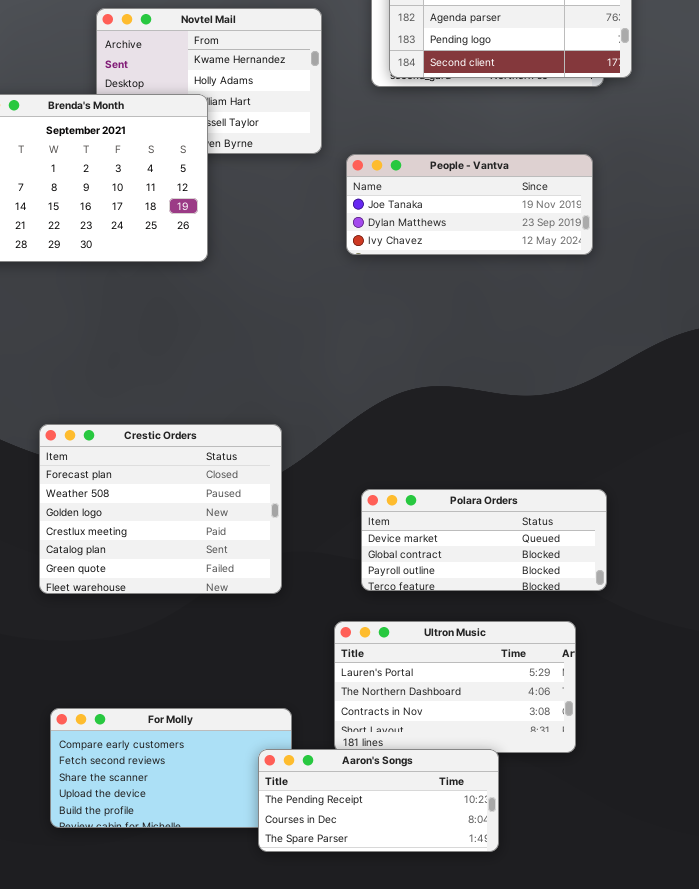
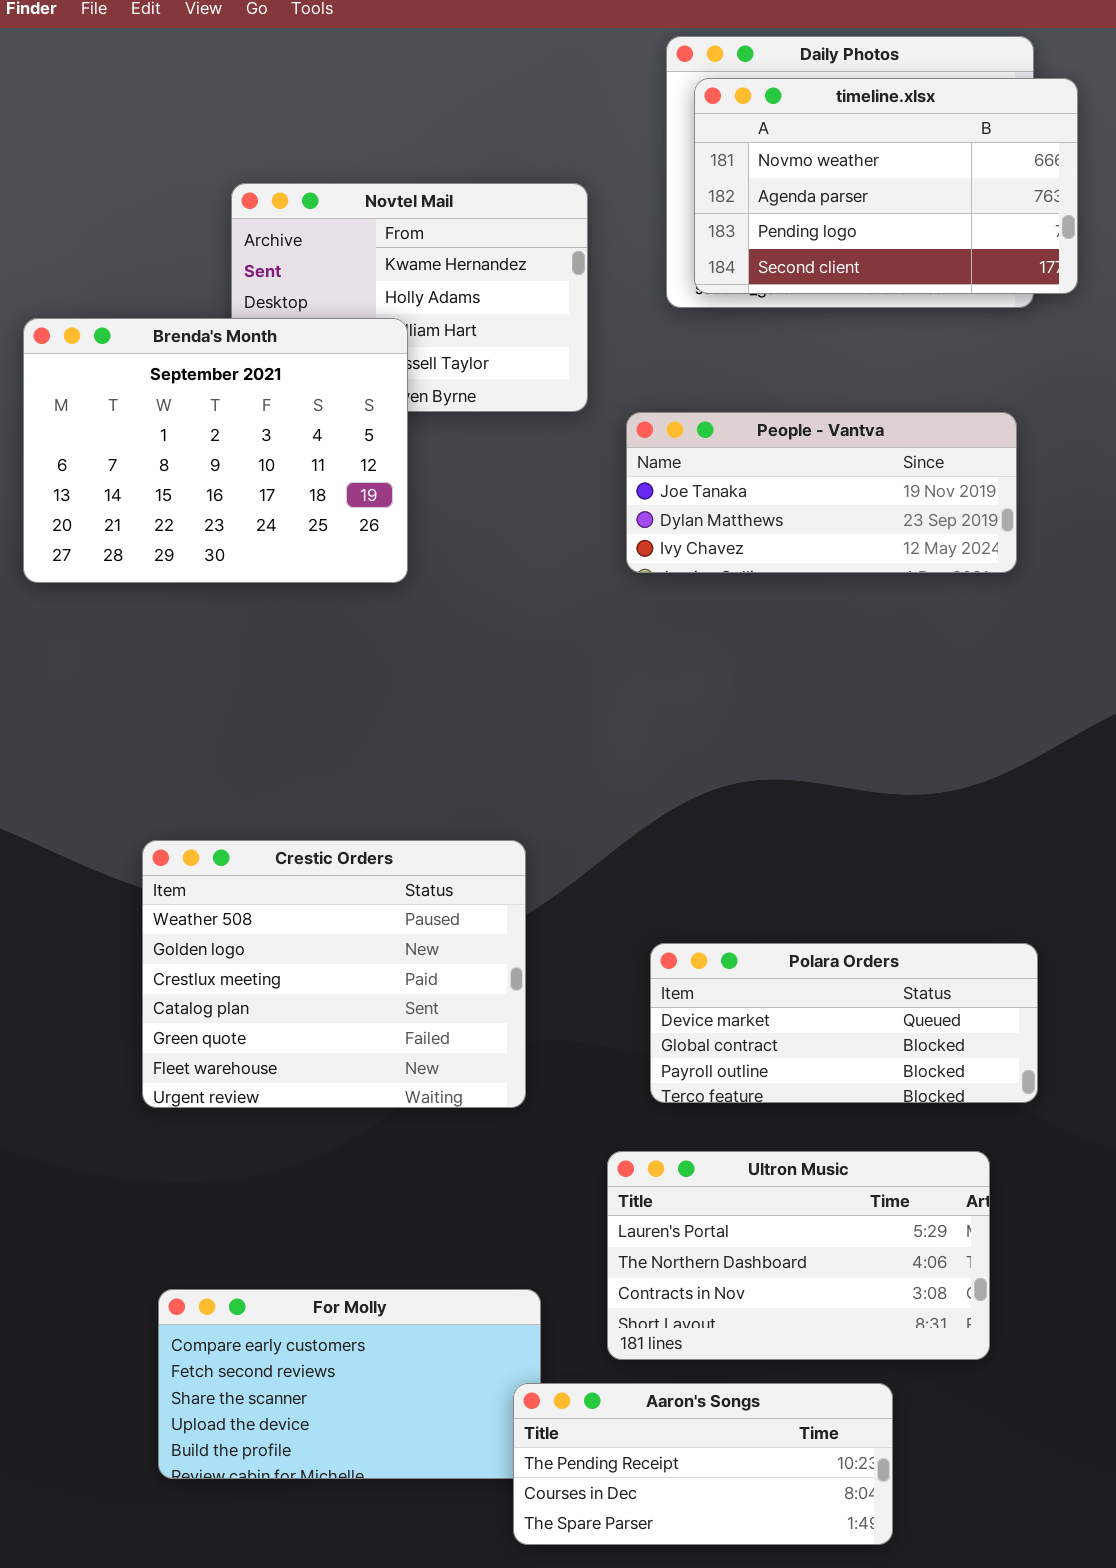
Crestic Orders: [39,424,282,594] -> [142,840,526,1108], scrolled down 1 row
Aaron's Songs: [258,749,499,852] -> [513,1383,893,1545], moved

